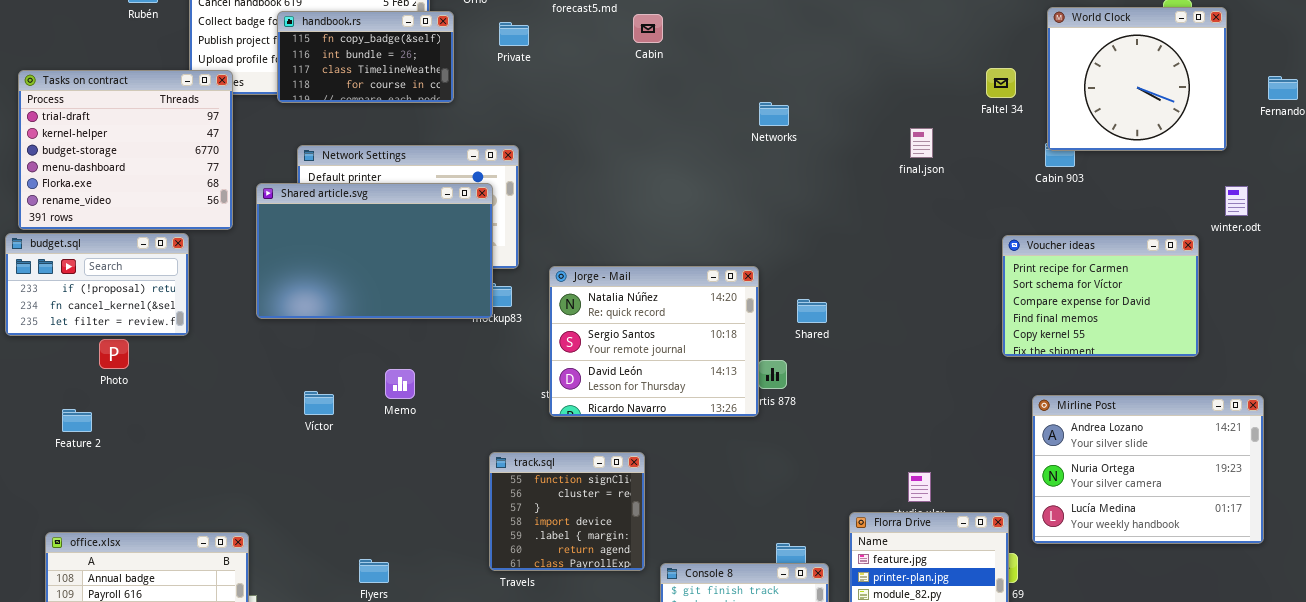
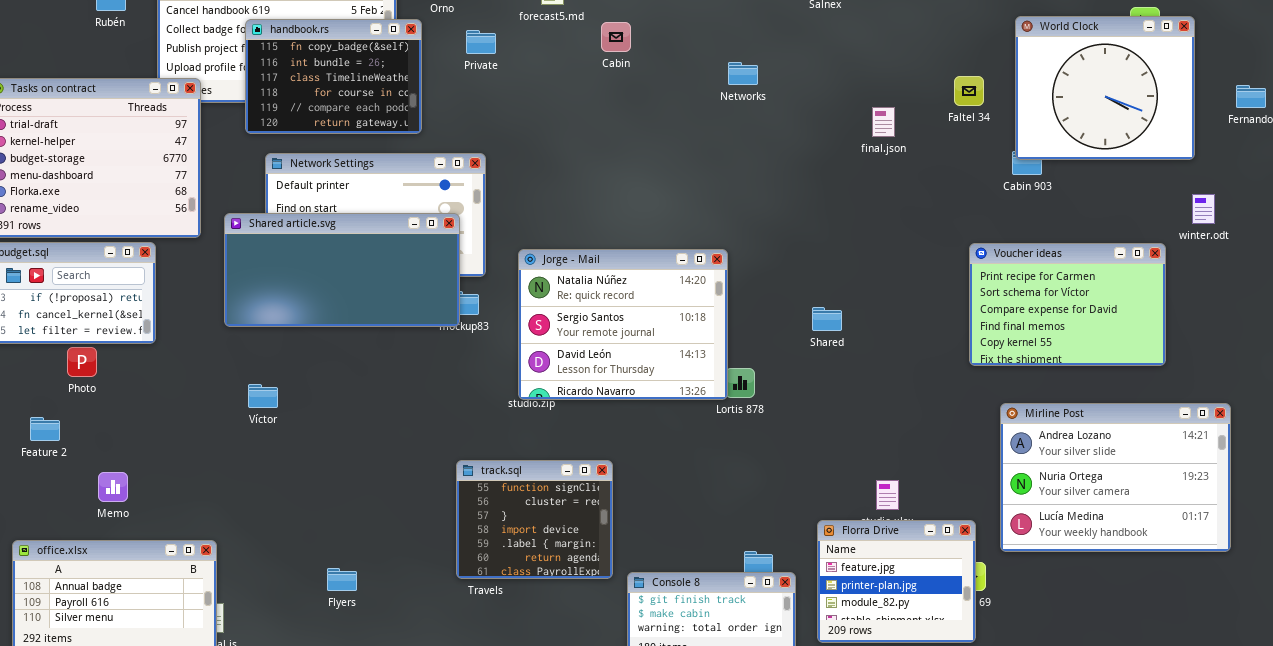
handbook.rs: [277,11,454,103] -> [245,19,422,134], resized
Networks: [759,102,789,126] -> [728,62,758,85], moved
final.json: [910,128,933,158] -> [872,107,895,137], moved
Shared article.svg: [256,183,493,319] -> [224,213,460,327], resized
Jorge - Mail: [549,266,759,417] -> [518,249,728,400], moved
Shared: [797,299,827,323] -> [812,307,842,331], moved
Memo: [385,369,415,399] -> [98,472,128,502], moved
Víctor: [304,391,334,415] -> [248,384,278,408], moved

